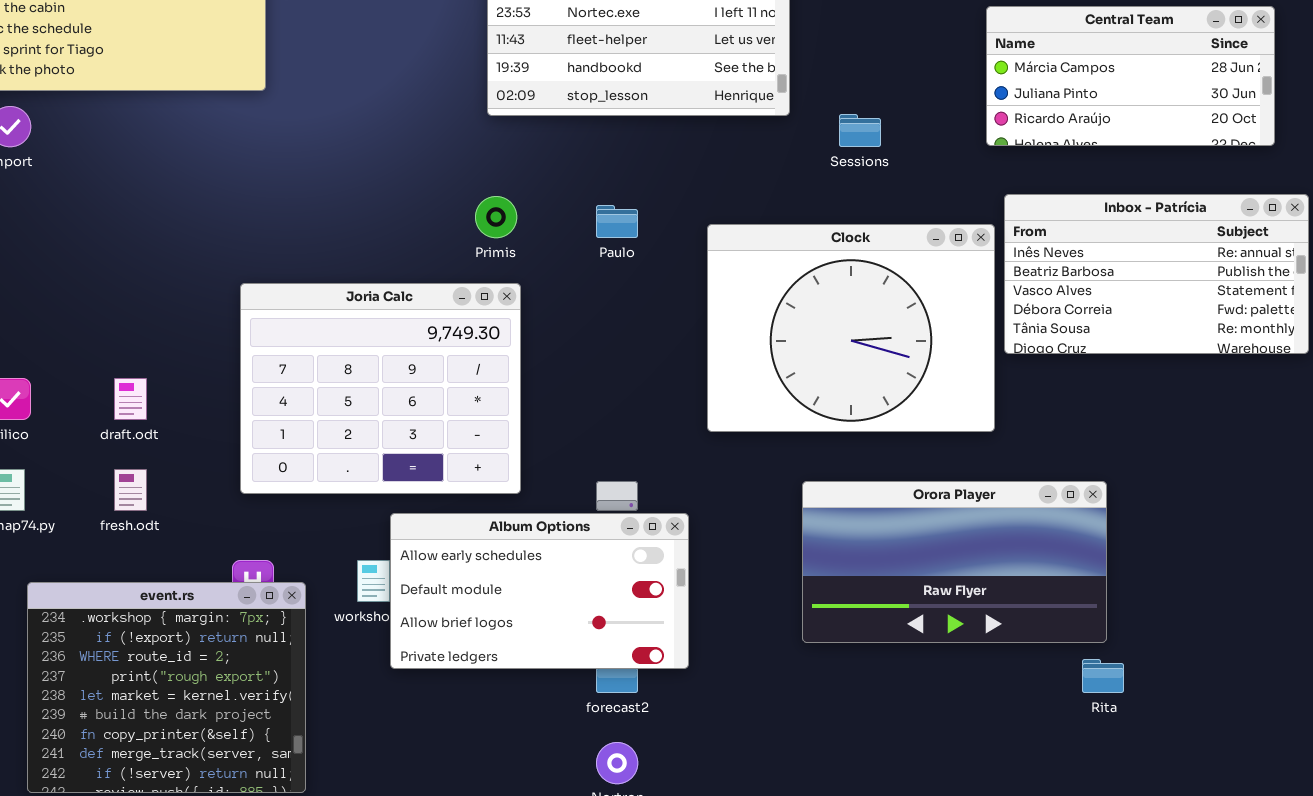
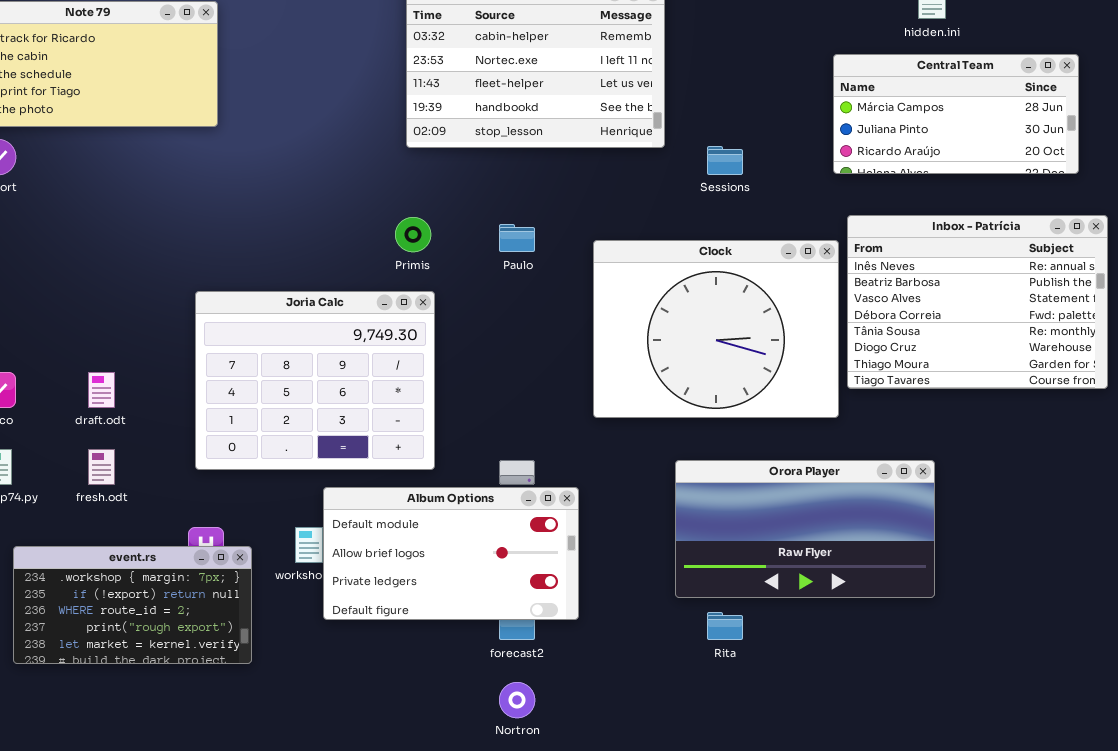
Inbox - Patrícia: [1004,194,1309,354] -> [847,215,1108,389], resized
Album Options: [390,513,689,669] -> [323,487,579,620], scrolled down 1 row
event.rs: [27,582,306,793] -> [13,546,252,664], resized
Rita: [1082,659,1124,693] -> [707,612,743,640], moved

